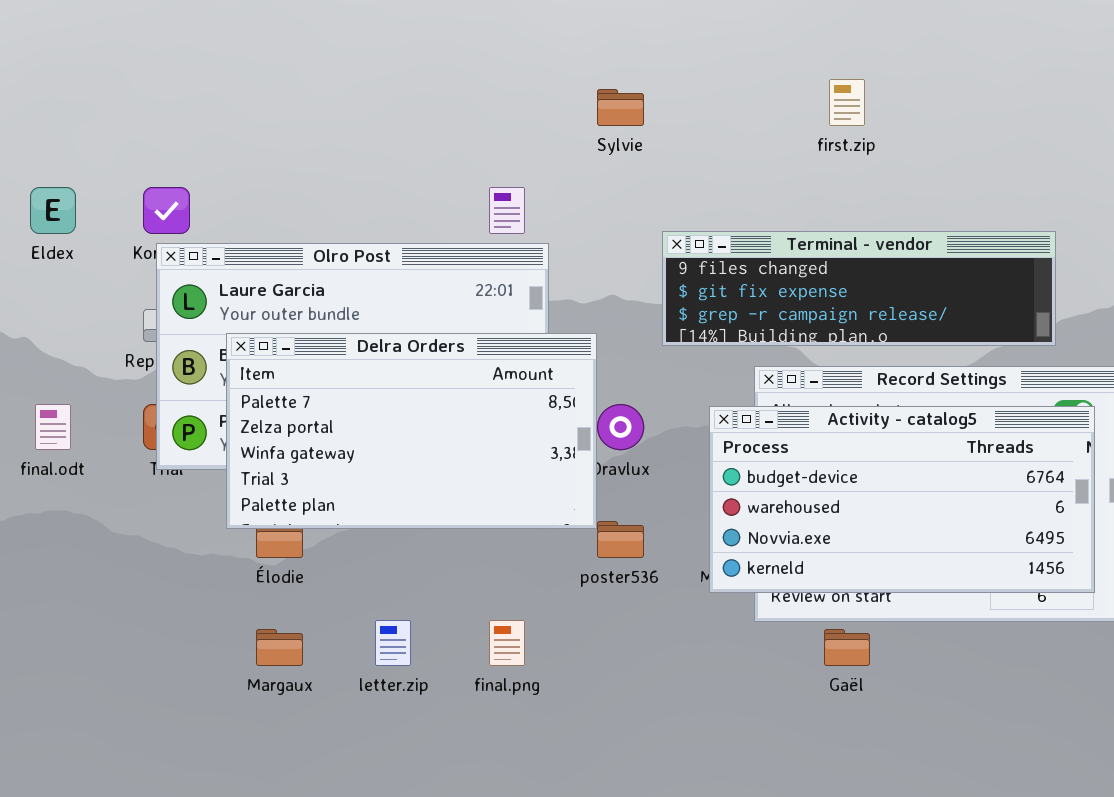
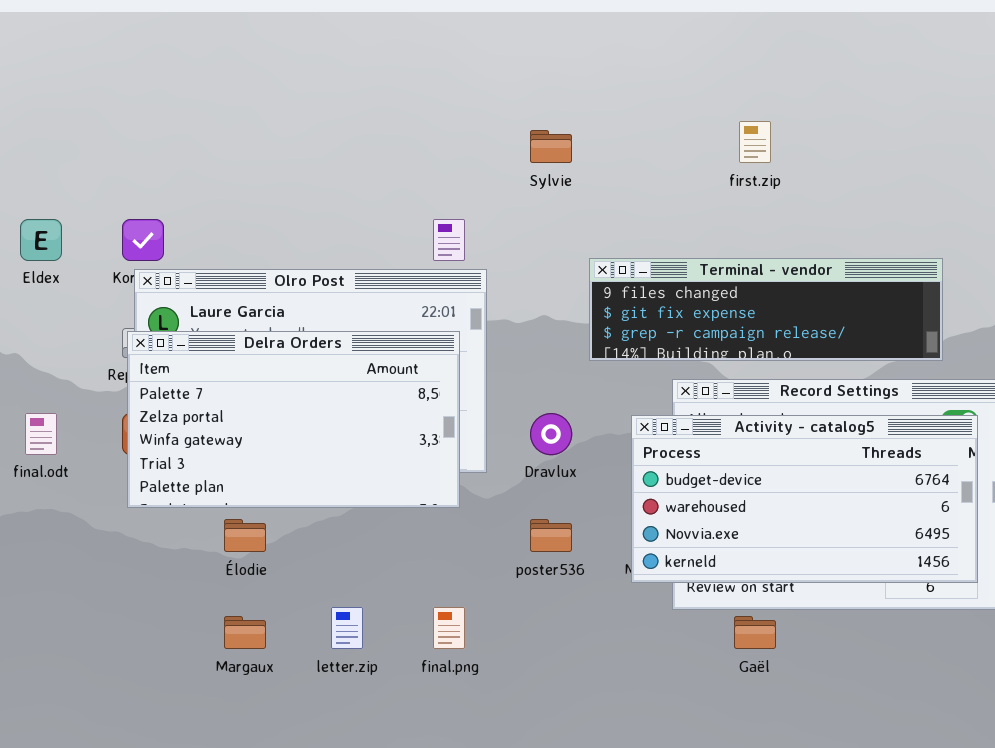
Delra Orders: [226,333,597,529] -> [127,331,460,508], moved

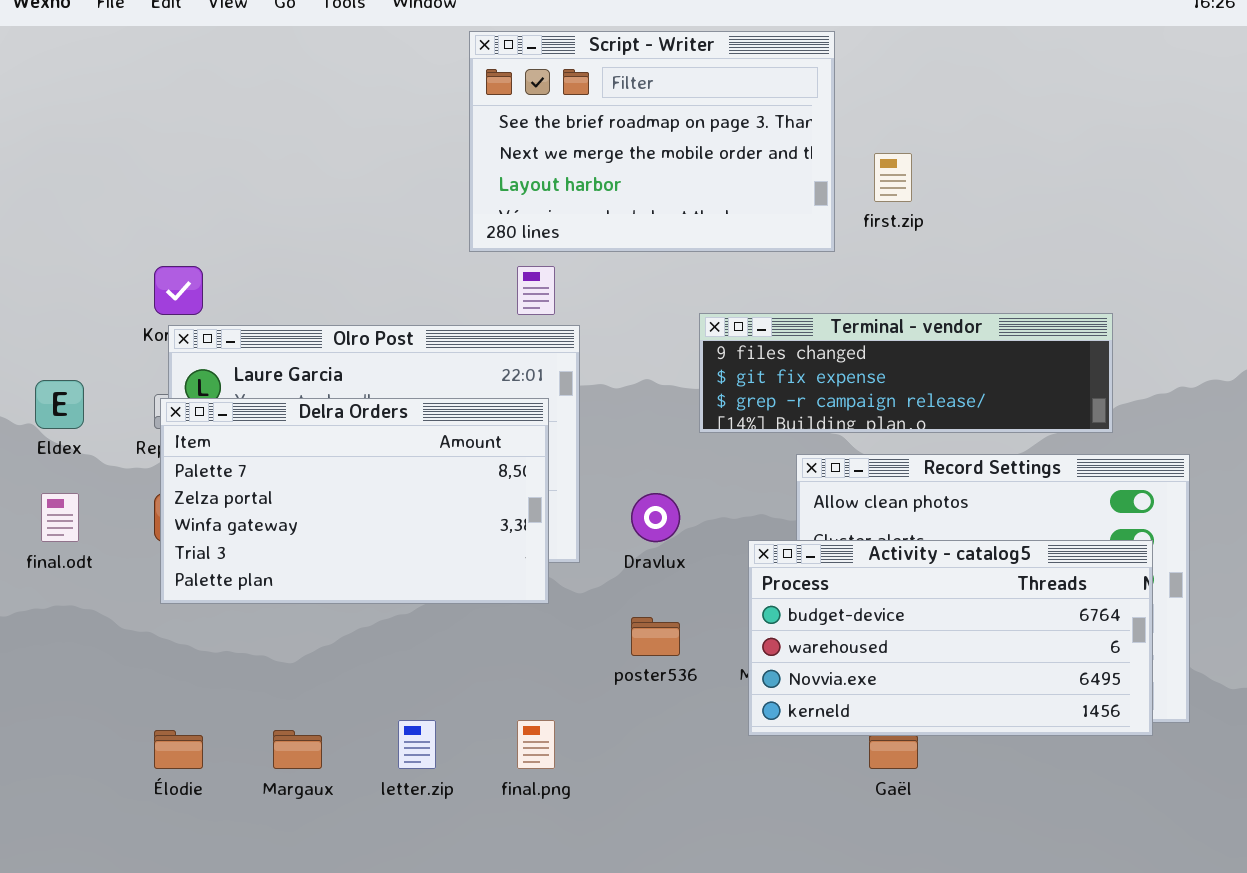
Script - Writer: none -> [469,31,835,252], opened
Eldex: [20,219,62,261] -> [35,380,84,429], moved
Activity - catalog5: [631,415,978,583] -> [748,540,1153,736], moved
Élodie: [224,519,266,552] -> [154,730,203,769], moved

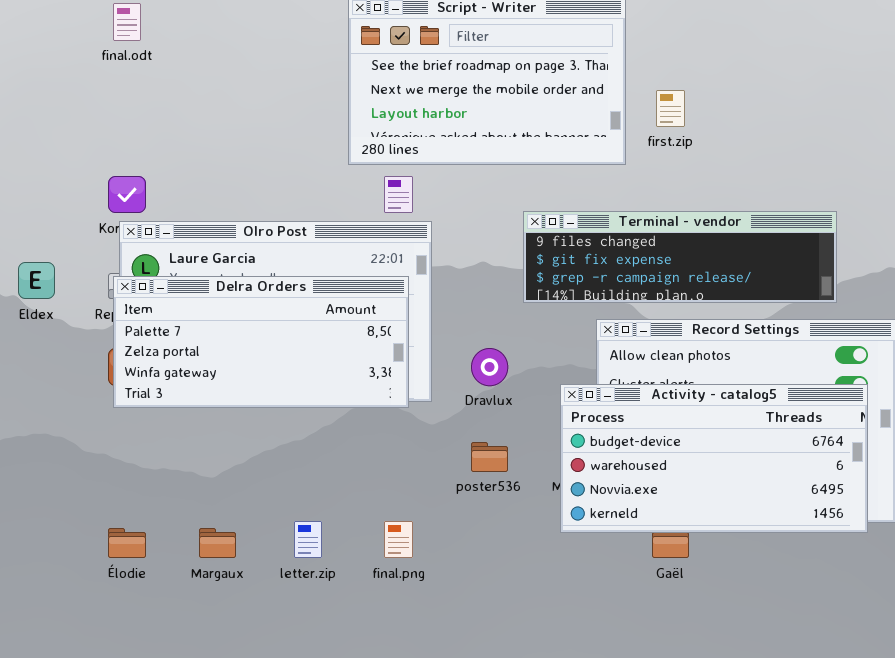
Delra Orders: [160,398,549,604] -> [113,276,409,408], resized
final.odt: [41,493,79,542] -> [113,3,141,41], moved

